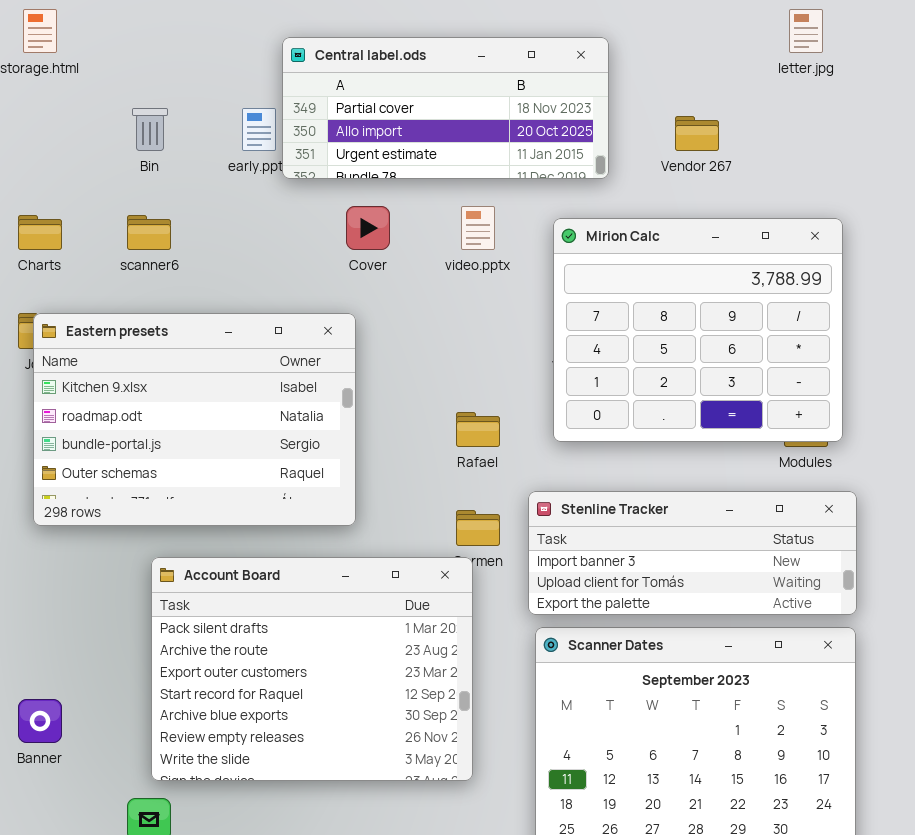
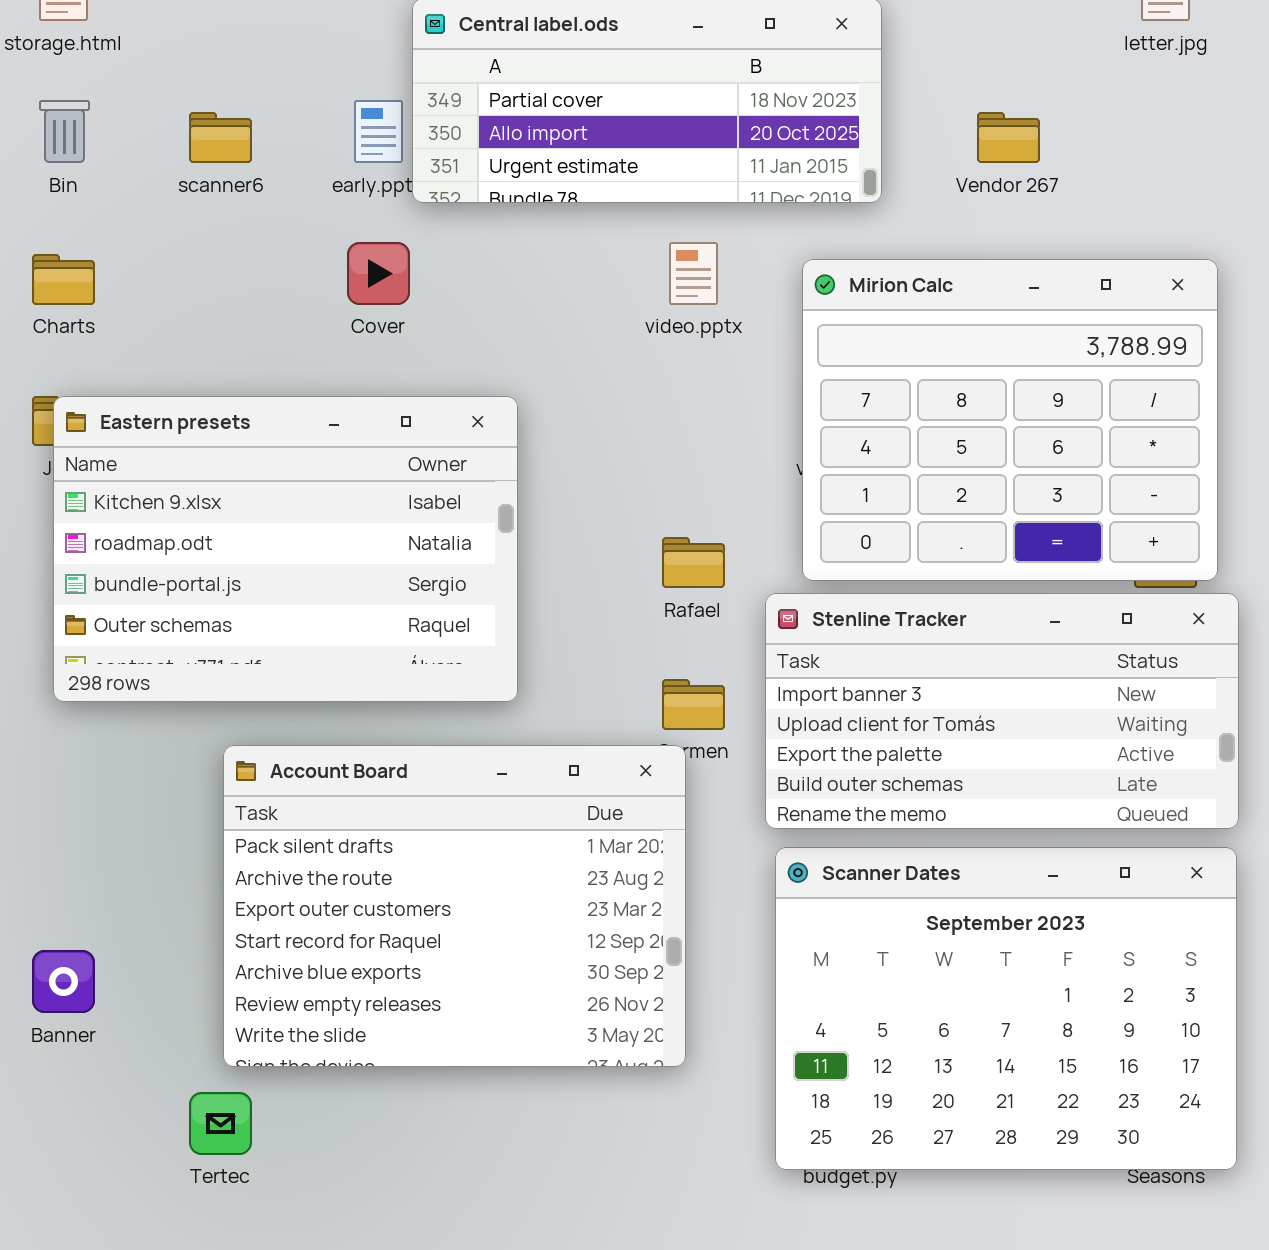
Bin: [132,108,168,151] -> [39,100,90,163], moved
Cover: [346,206,390,250] -> [347,242,410,305], moved
scanner6: [127,215,171,250] -> [189,112,252,163], moved
Stenline Tracker: [528,491,857,615] -> [765,593,1239,829], resized

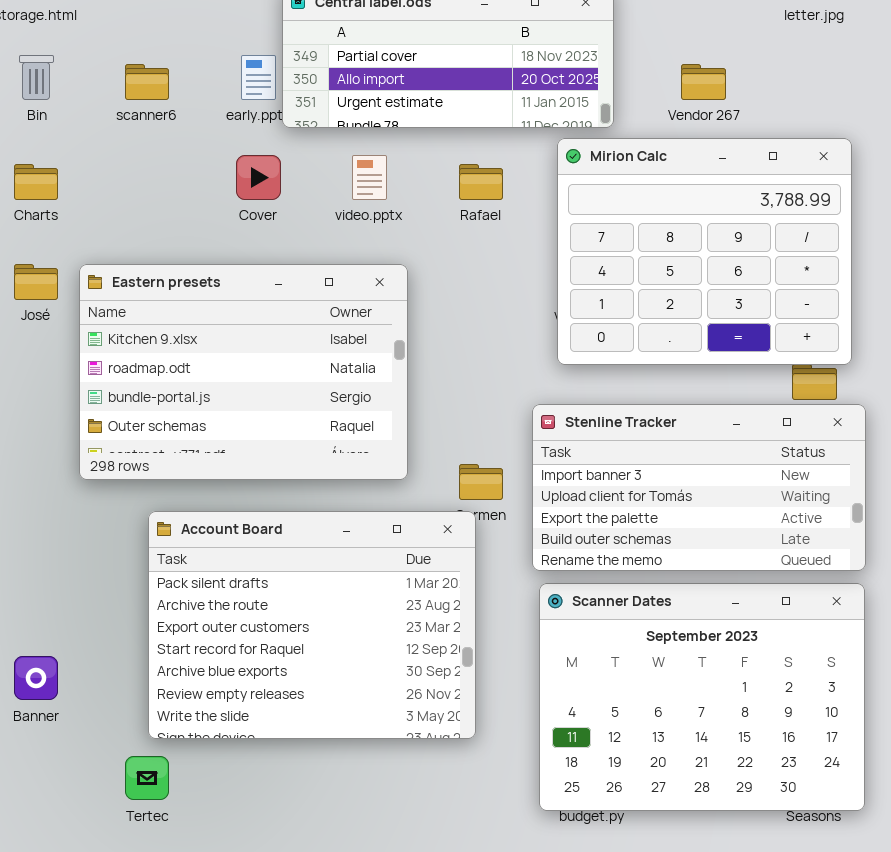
video.pptx: [669,242,718,305] -> [352,155,387,200], moved
Mirion Calc: [802,259,1218,581] -> [557,138,852,365], moved
Eastern presets: [53,396,518,702] -> [79,264,408,480], moved
Rafael: [662,537,725,588] -> [459,164,503,200], moved

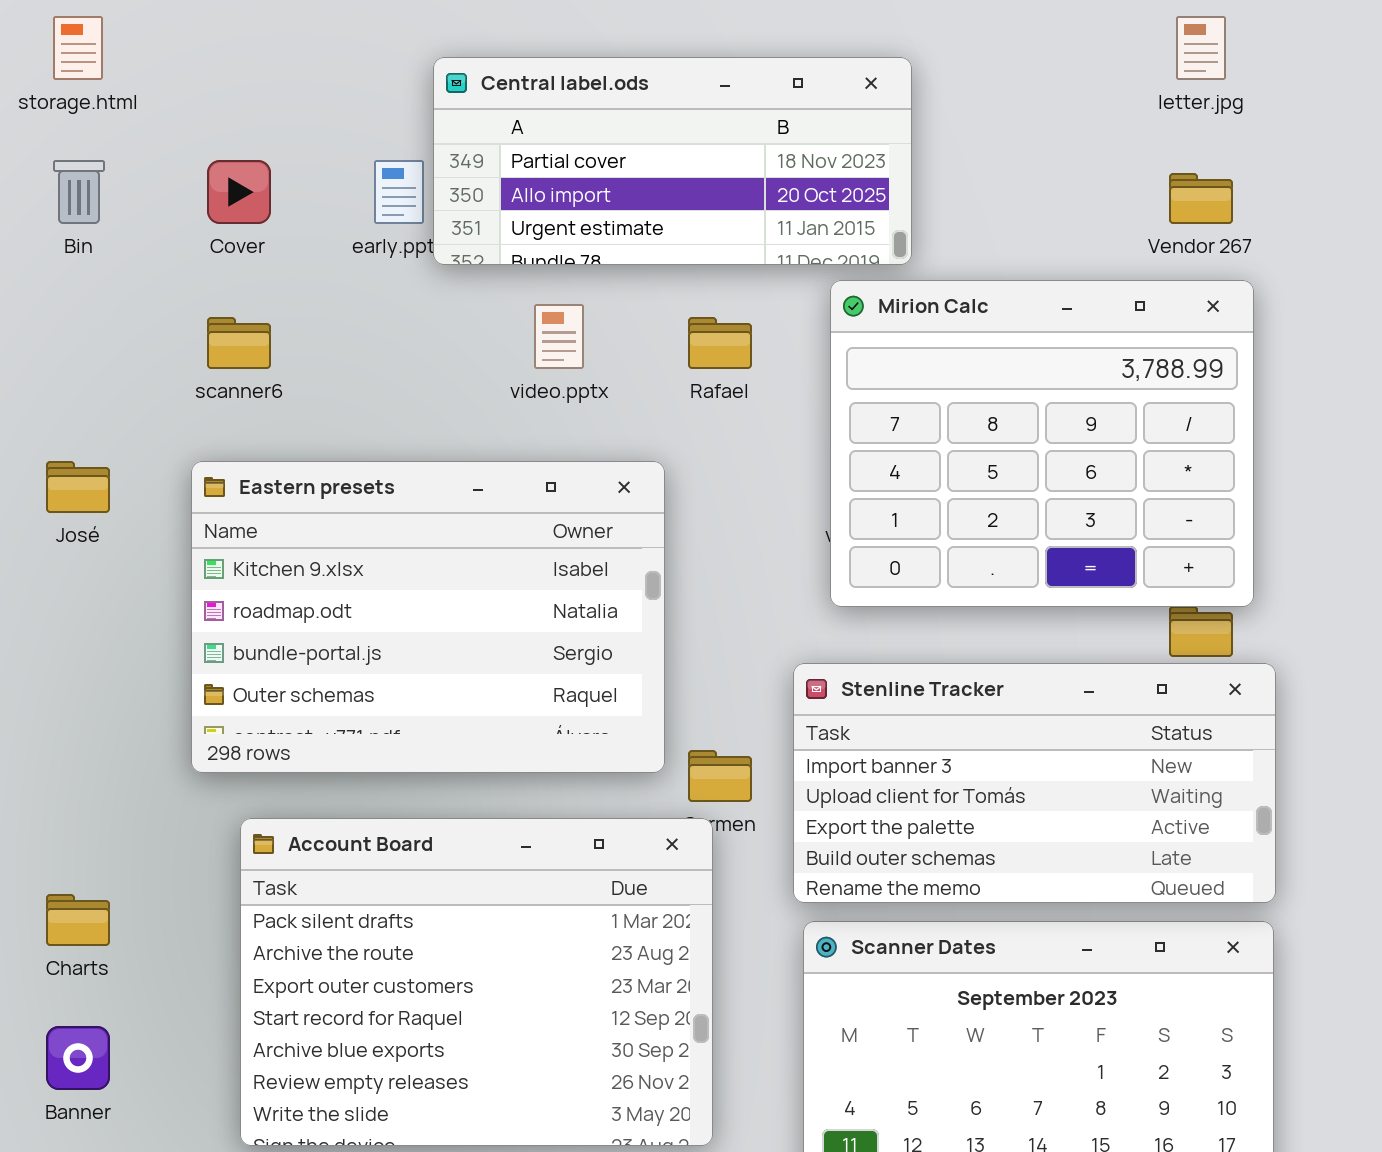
scanner6: [125,64,169,100] -> [207,317,271,369], moved
Vendor 267: [681,64,726,100] -> [1169,173,1233,224], moved
Cover: [236,155,281,200] -> [207,160,271,224], moved
Charts: [14,164,58,200] -> [46,894,110,946], moved
Eastern presets: [79,264,408,480] -> [191,461,665,773], moved

